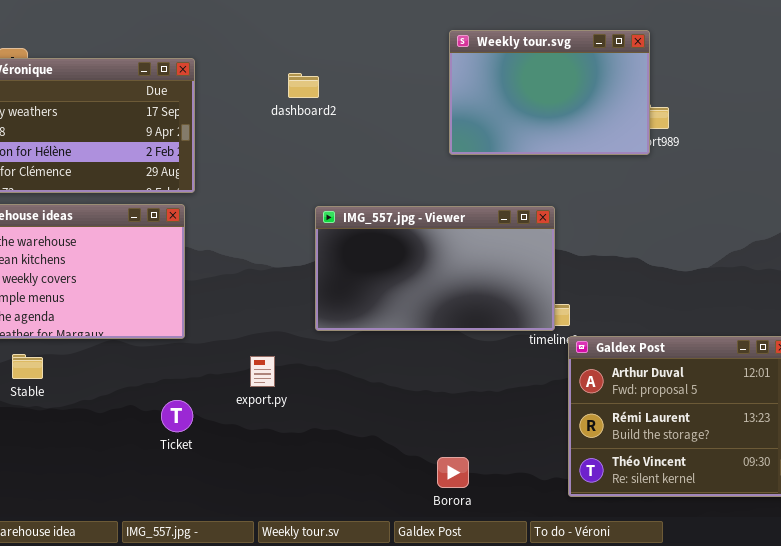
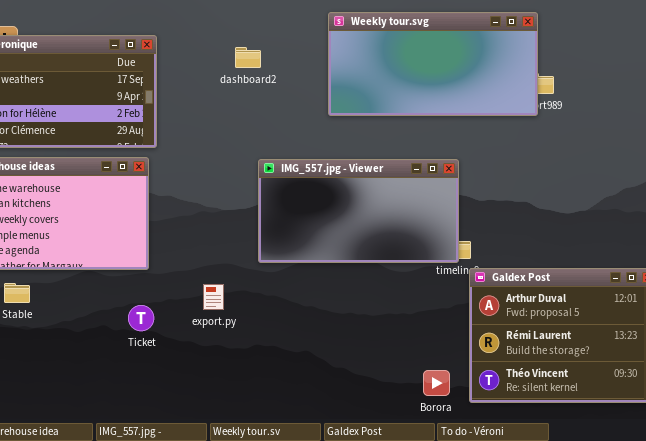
Weekly tour.svg: [449,30,650,155] -> [328,12,538,116], resized
Ticket: [161,400,193,432] -> [128,305,154,331], moved
Borora: [437,457,469,488] -> [423,370,450,396], moved

